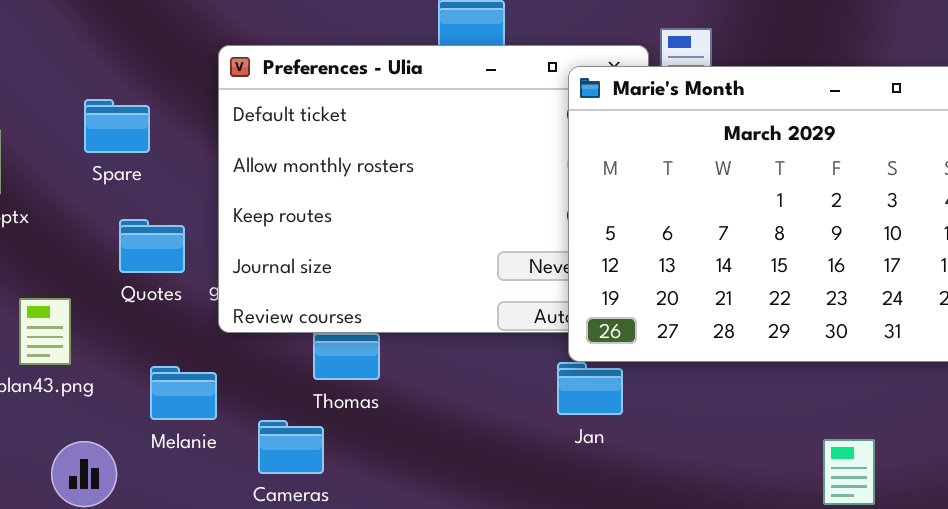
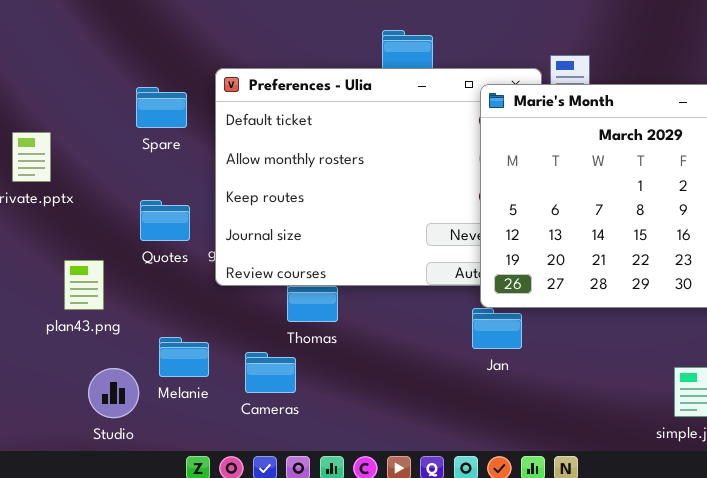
Spare: [84,99,150,153] -> [136,87,187,128], moved
Melanie: [150,366,217,420] -> [159,337,209,377], moved

